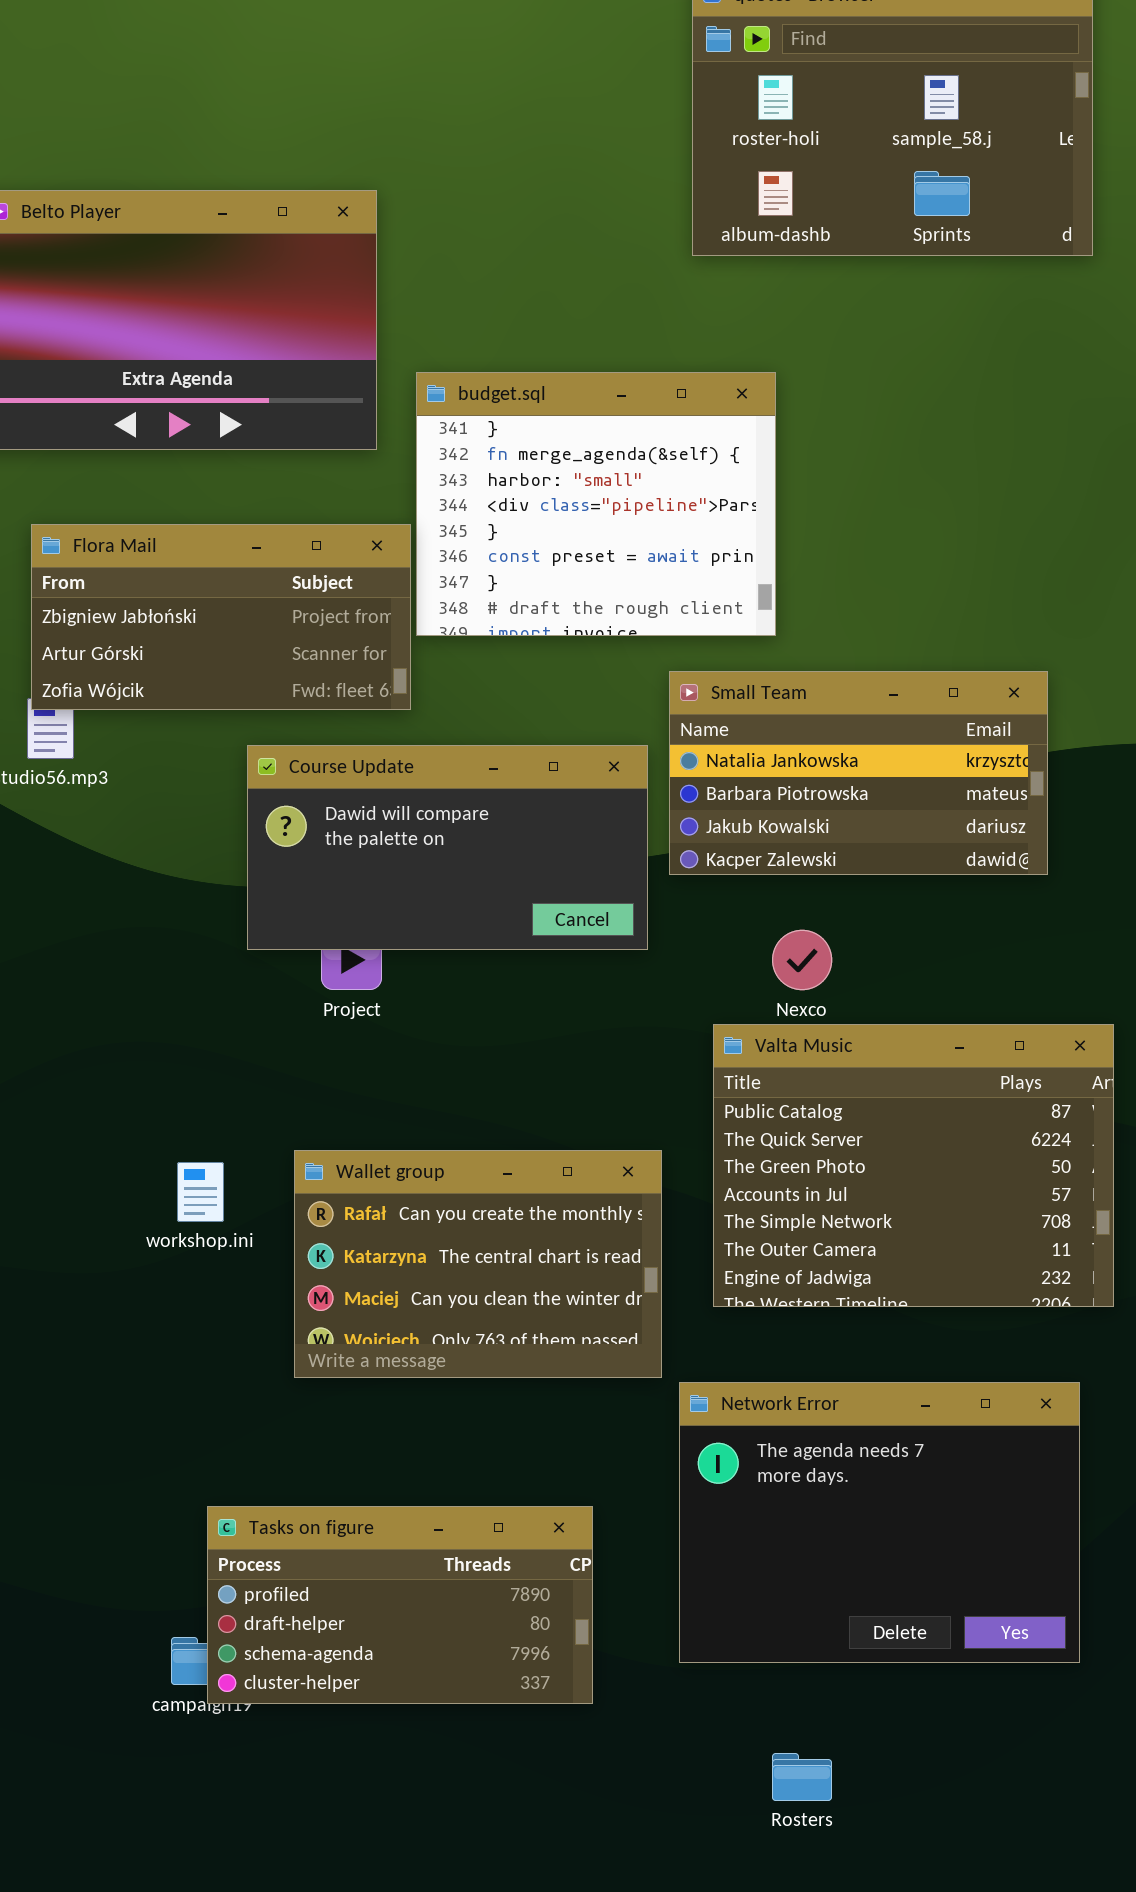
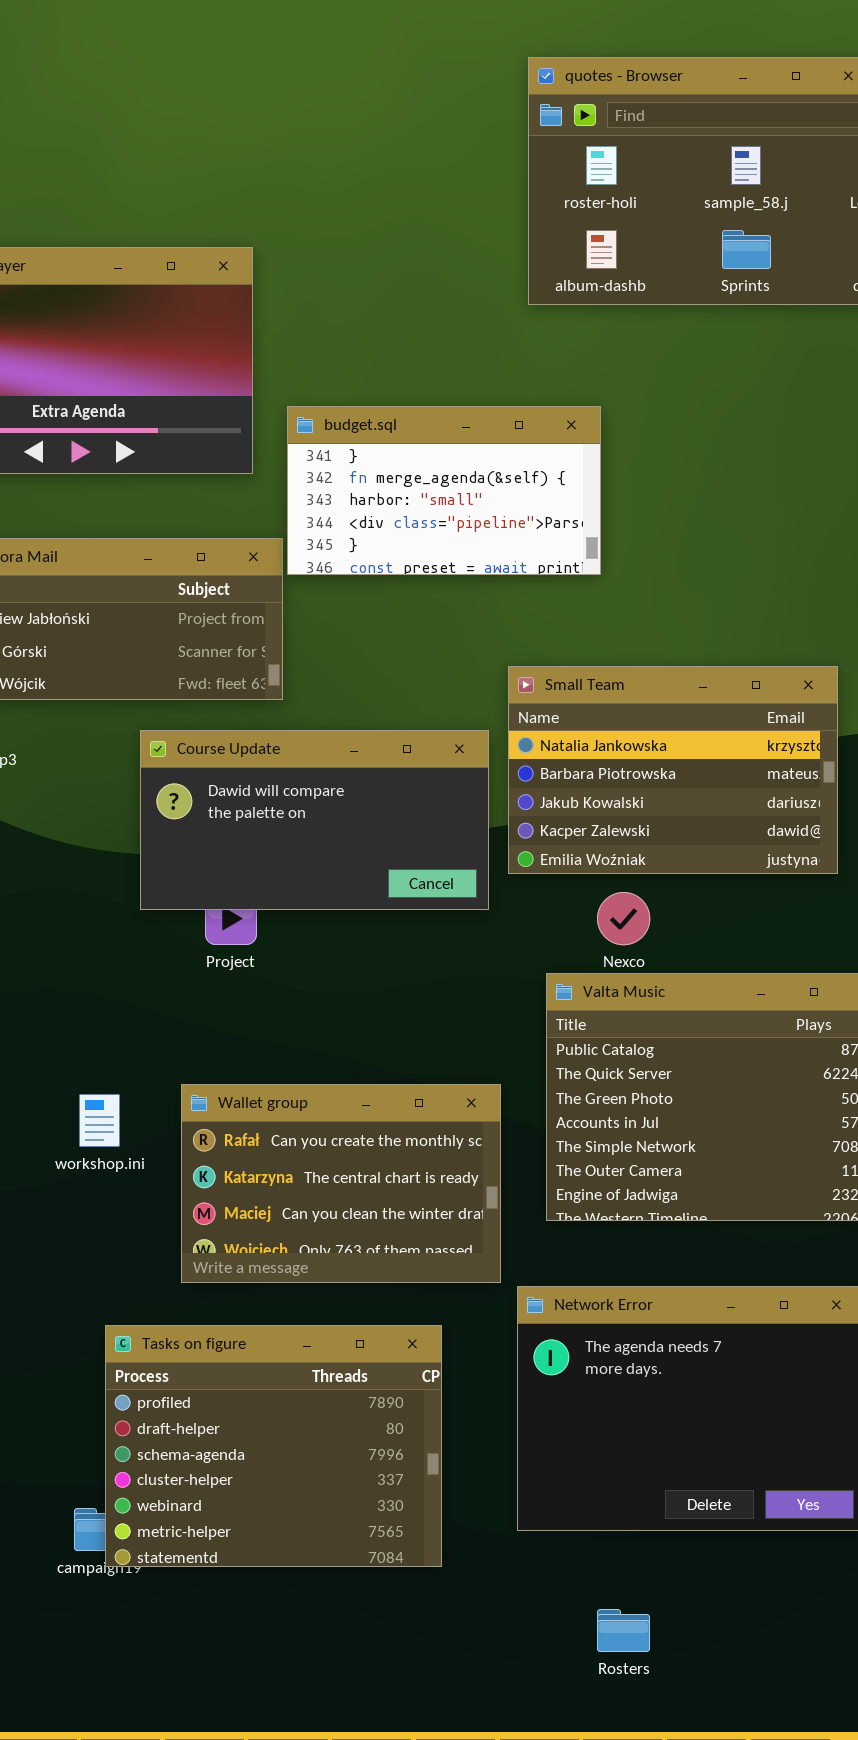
budget.sql: [416,372,776,636] -> [287,406,601,575], resized
Small Team: [669,671,1048,875] -> [508,666,838,874], resized
Tasks on figure: [207,1506,593,1704] -> [105,1325,442,1567], resized

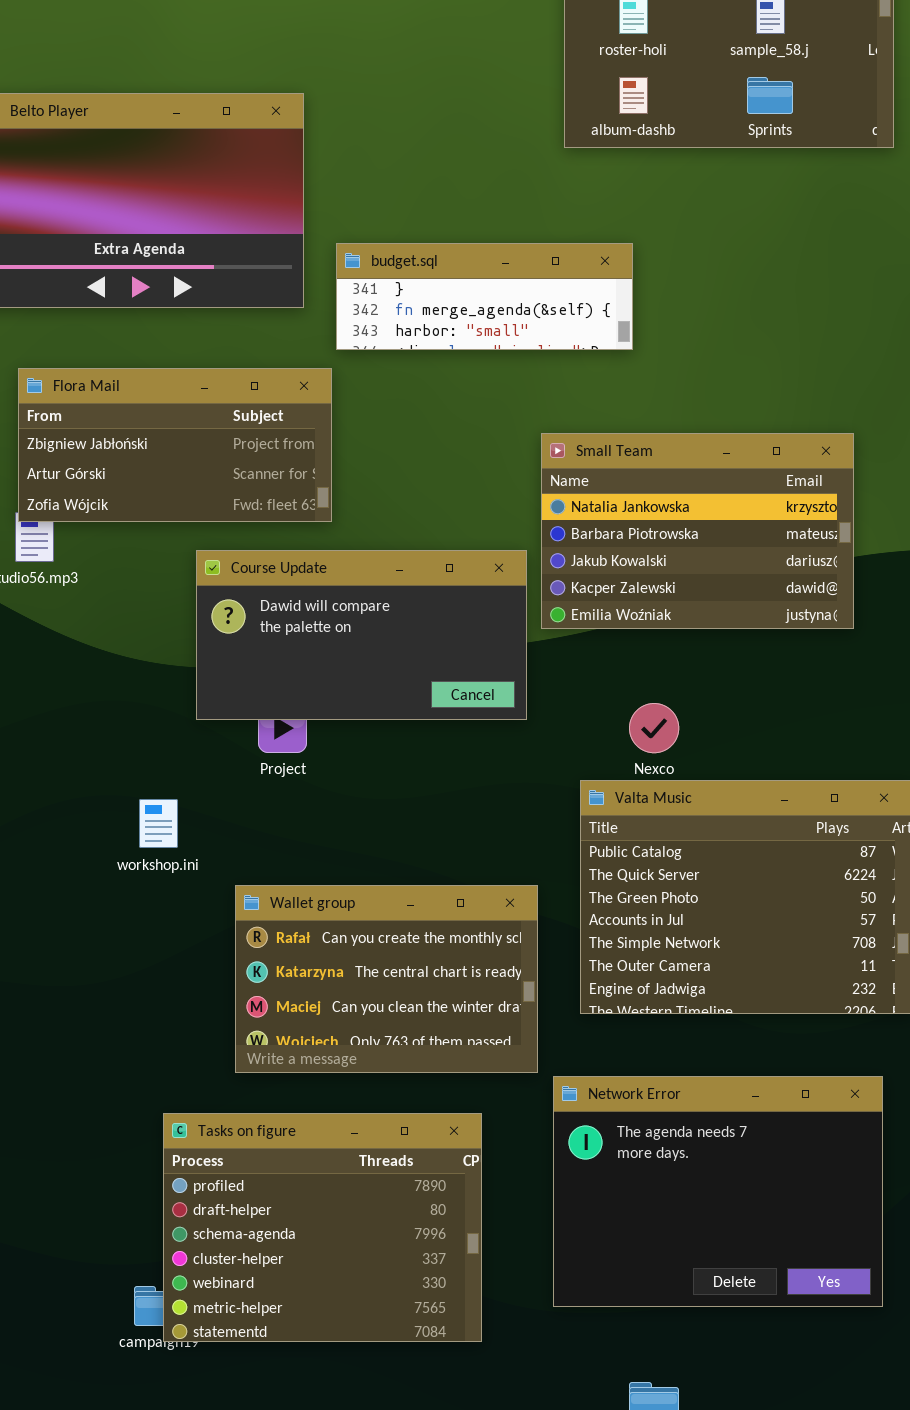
budget.sql: [287,406,601,575] -> [336,243,633,350], resized
Small Team: [508,666,838,874] -> [541,433,854,629], moved
workshop.ini: [79,1094,120,1147] -> [139,799,178,848], moved

